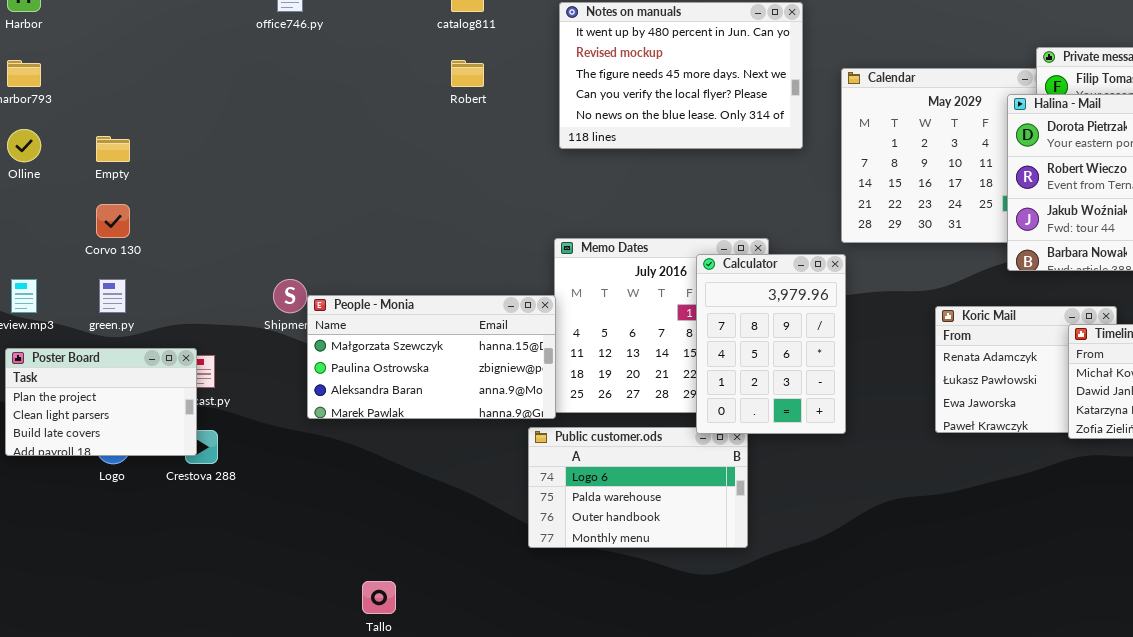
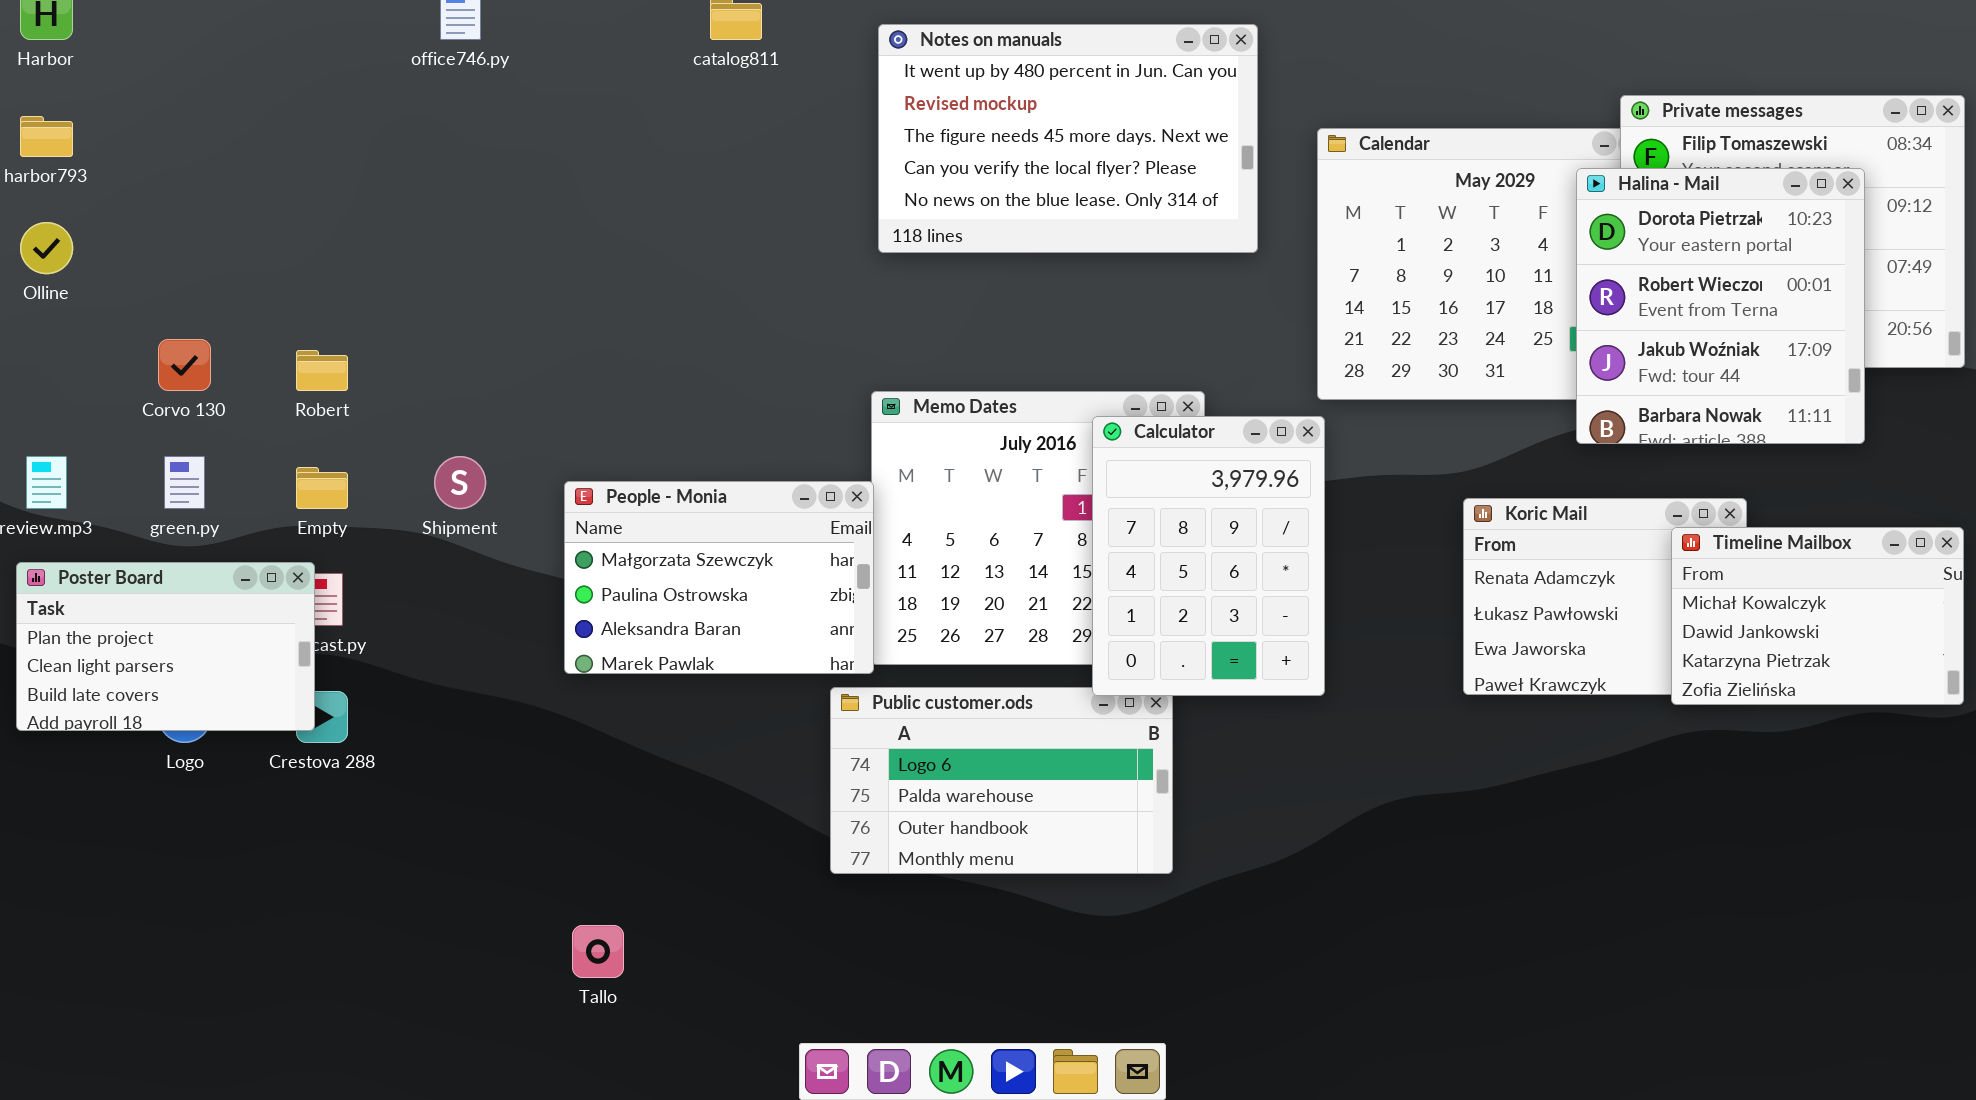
Robert: [451,60,484,87] -> [296,350,348,391], moved
Empty: [96,136,130,162] -> [296,467,348,509], moved
People - Monia: [307,295,556,419] -> [564,481,874,674], resized

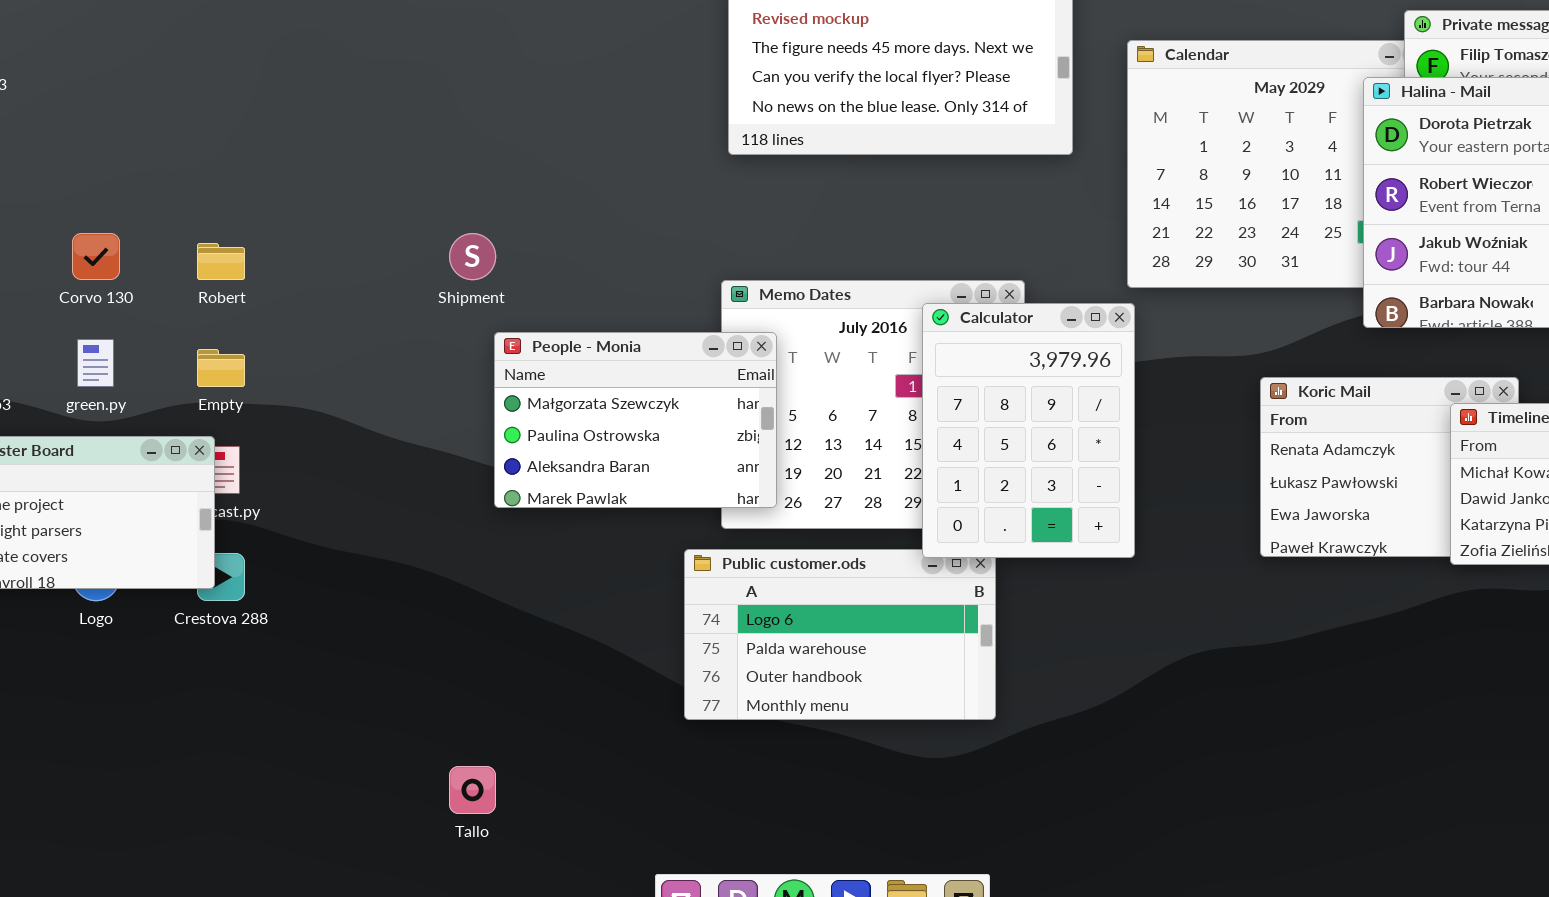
Shipment: [434,456,486,509] -> [449,233,496,280], moved
People - Monia: [564,481,874,674] -> [494,332,777,508], moved

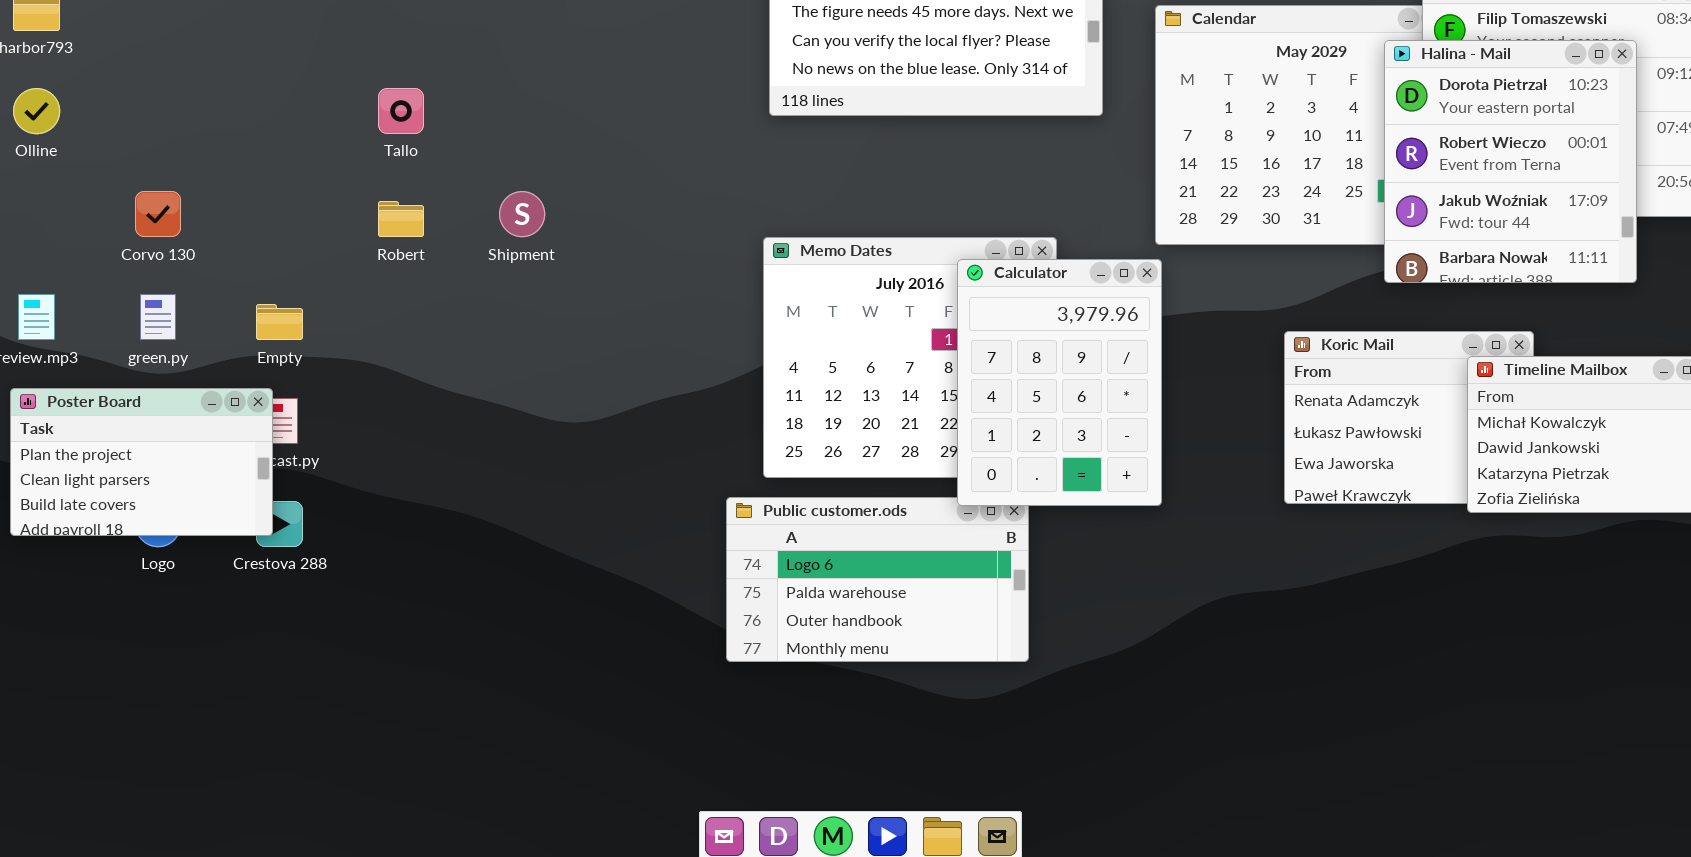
Robert: [197,243,245,280] -> [378,201,424,237], moved
People - Monia: [494,332,777,508] -> none, closed
Tallo: [449,766,496,814] -> [378,88,424,134], moved

